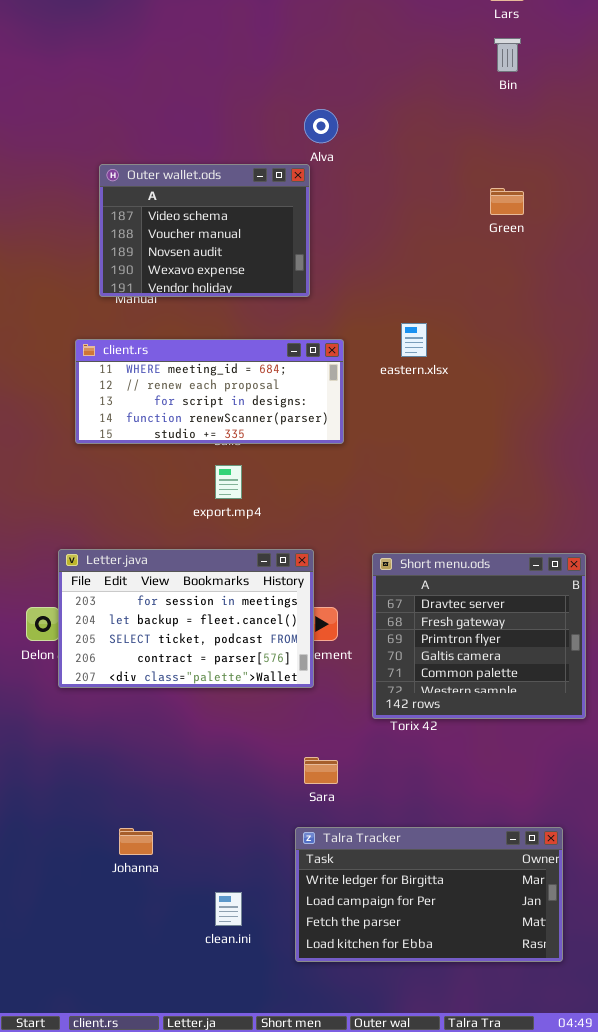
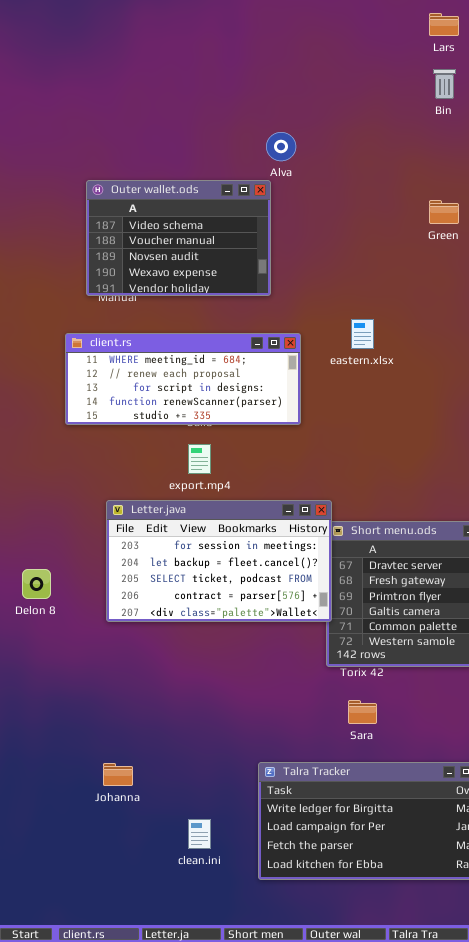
Letter.java: [58,549,314,688] -> [106,500,332,622], moved
Sara: [304,757,338,784] -> [348,700,377,724], moved

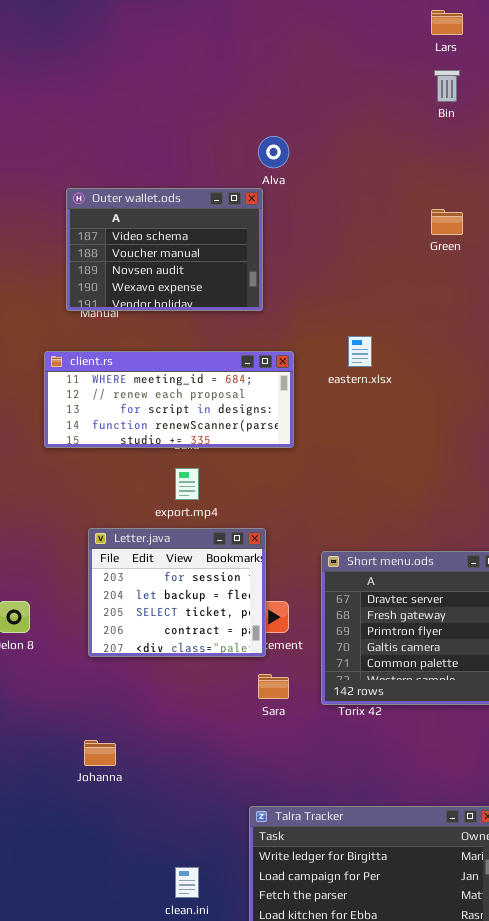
Letter.java: [106,500,332,622] -> [88,528,266,657], resized
Sara: [348,700,377,724] -> [258,674,289,699], moved
Johanna: [103,763,133,786] -> [84,740,116,766], moved

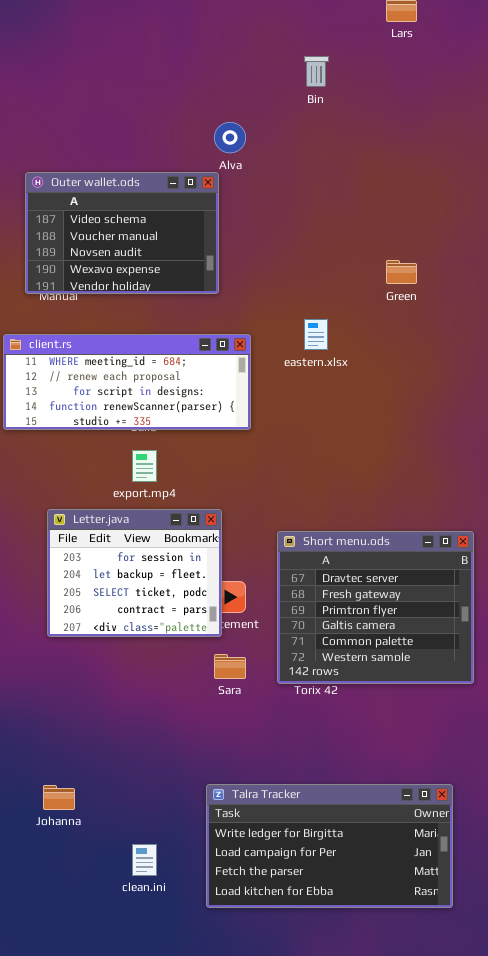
Bin: [434,70,460,102] -> [304,56,329,87], moved
Green: [431,209,463,235] -> [386,260,417,284], moved
Johanna: [84,740,116,766] -> [43,785,75,810], moved

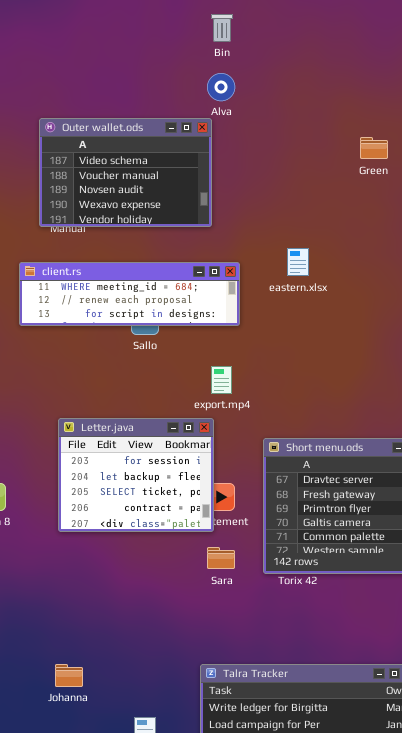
Bin: [304,56,329,87] -> [211,14,233,42], moved
Green: [386,260,417,284] -> [360,137,388,159], moved
client.rs: [3,334,251,430] -> [19,262,240,326], resized
export.mp4: [132,450,157,482] -> [211,366,232,394], moved

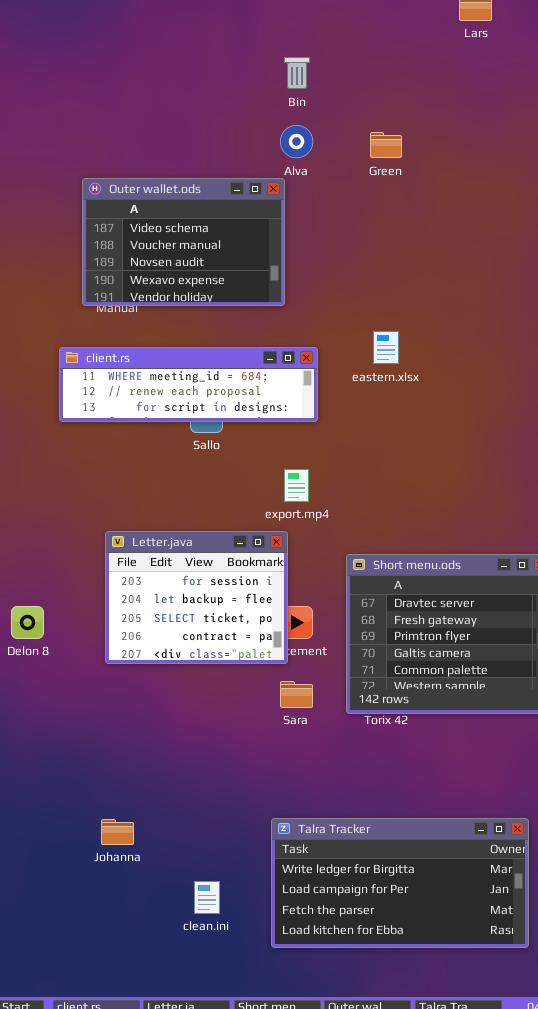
Green: [360,137,388,159] -> [370,132,402,158], moved

